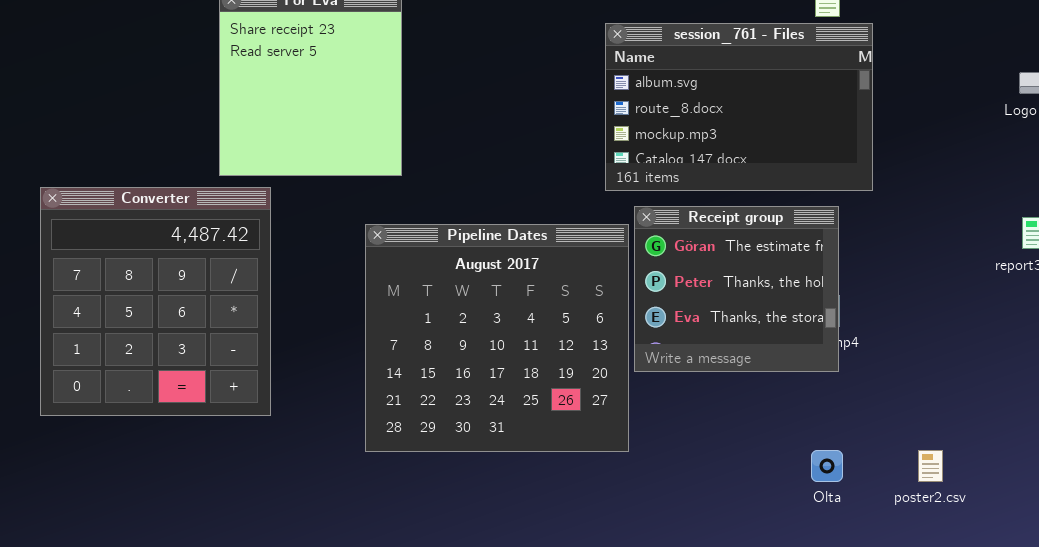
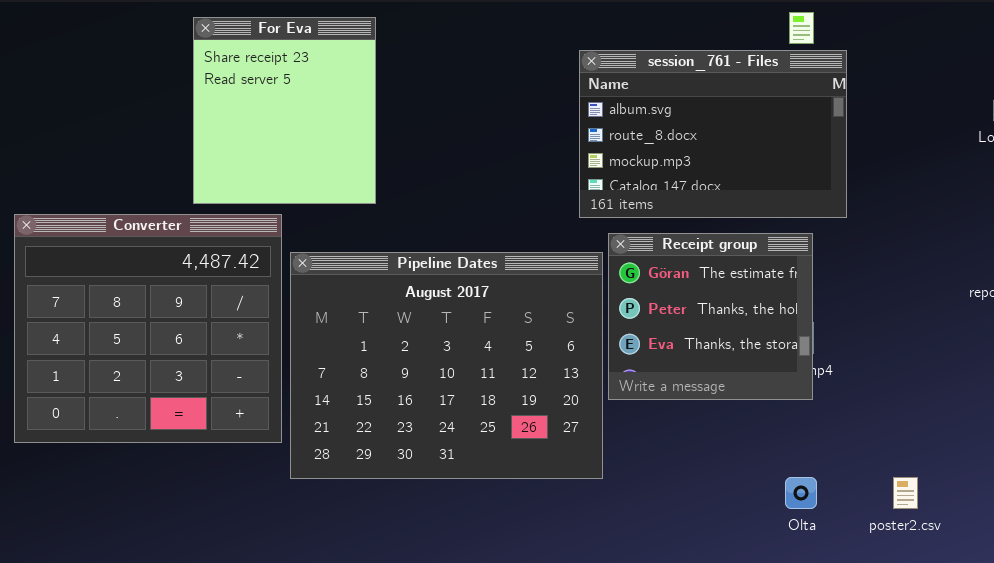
Converter: [40,187,271,416] -> [14,214,282,443], resized
Pipeline Dates: [365,224,629,452] -> [290,252,603,479], resized

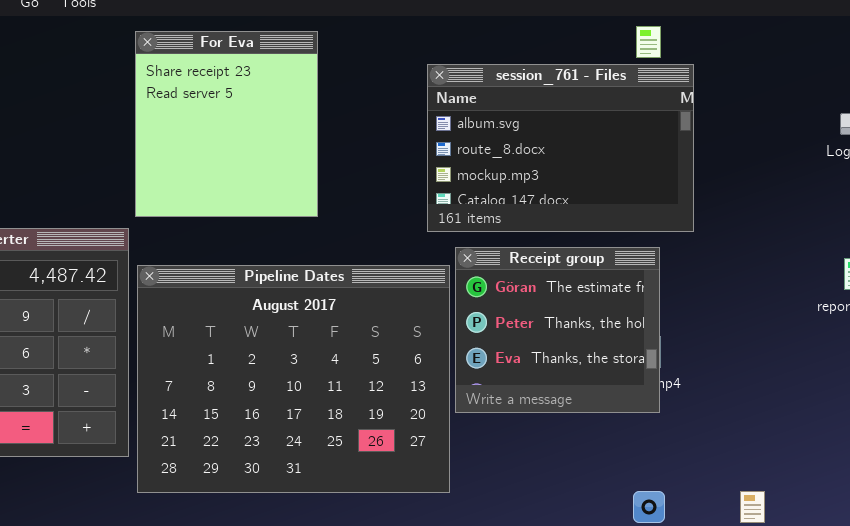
For Eva: [193,17,376,204] -> [135,31,318,217], moved

